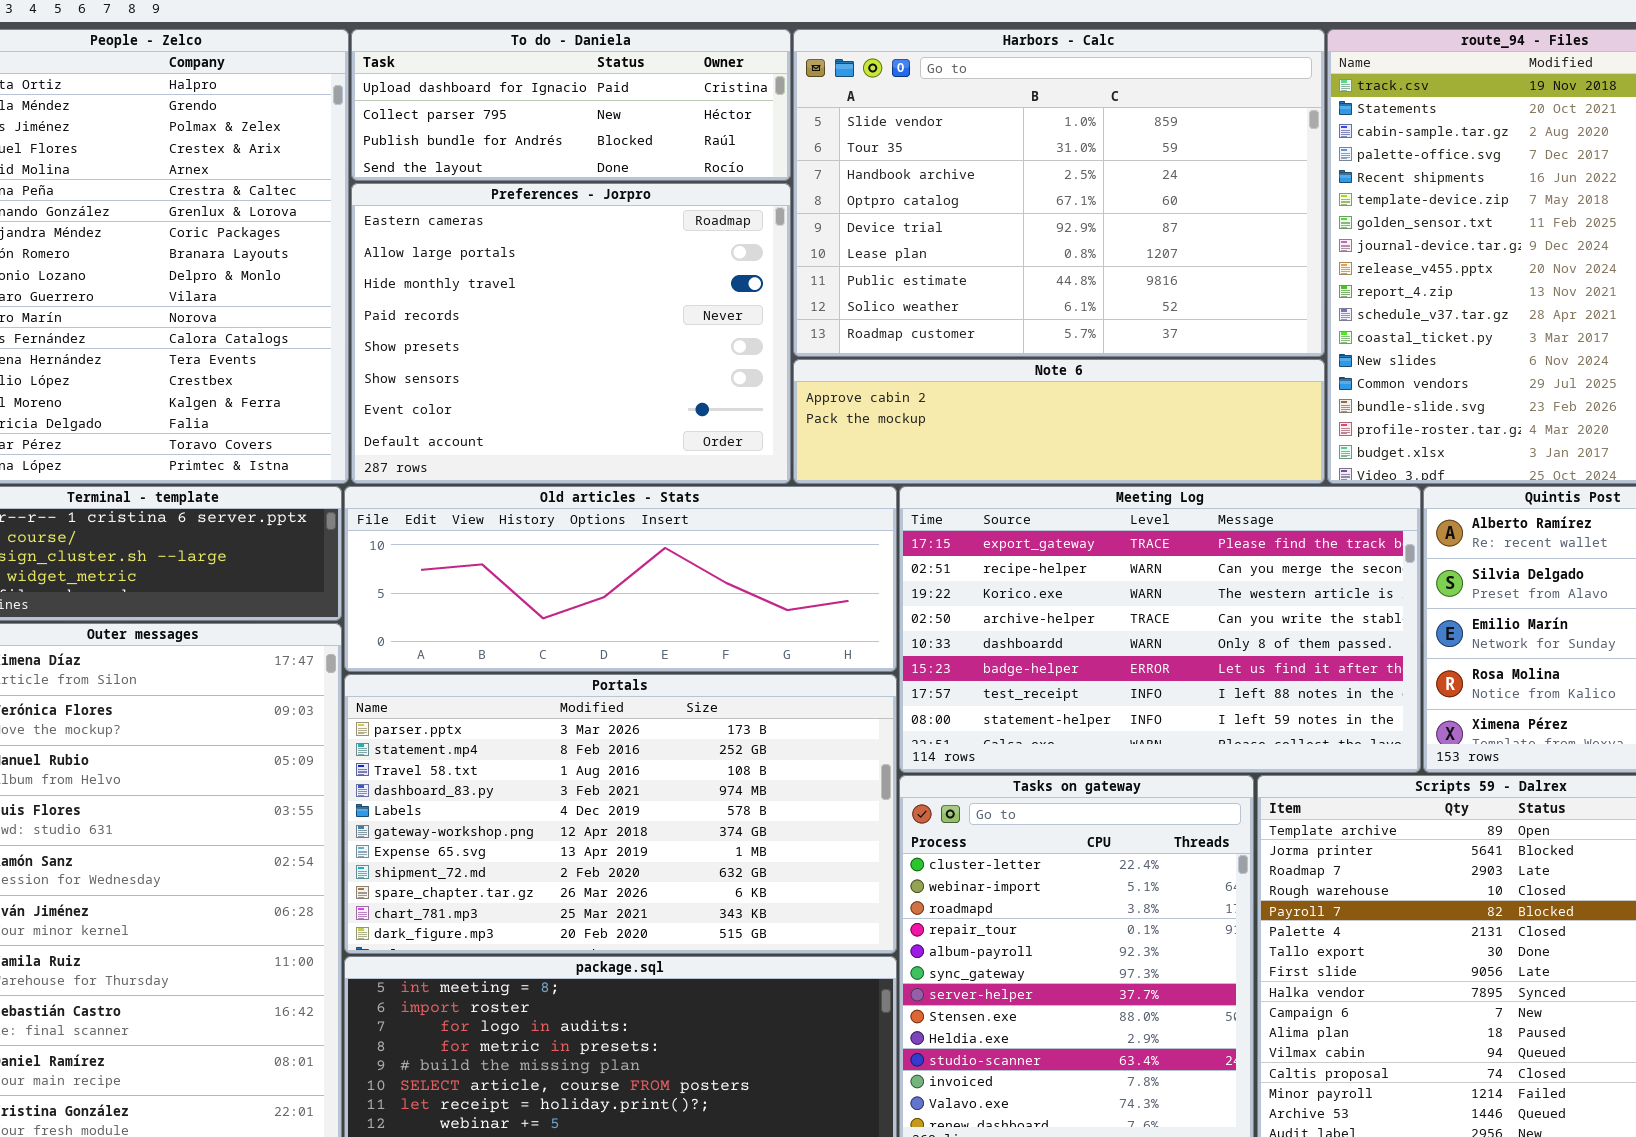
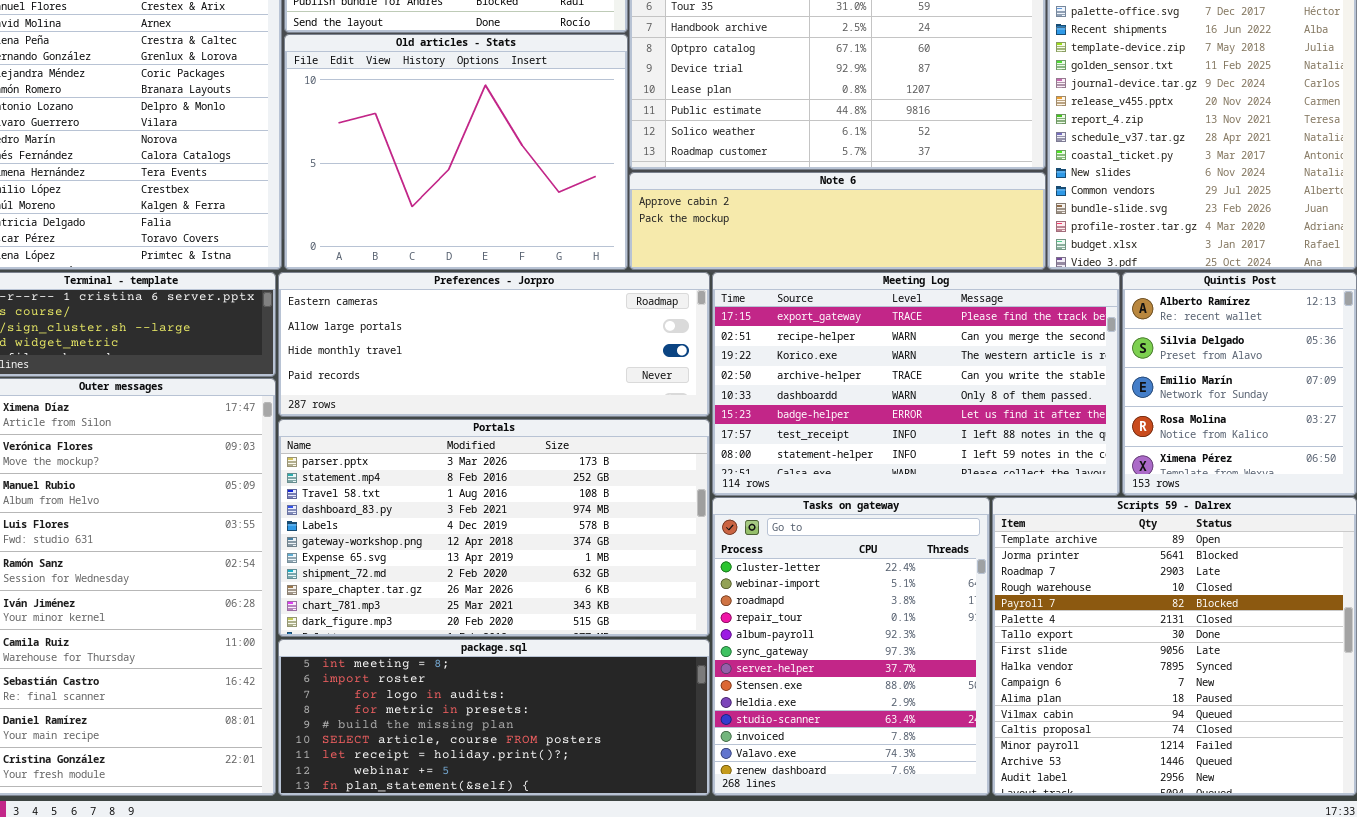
Preferences - Jorpro: [351,183,791,484] -> [278,272,710,417], moved, resized
Old articles - Stats: [344,486,897,672] -> [284,34,628,270], moved, resized

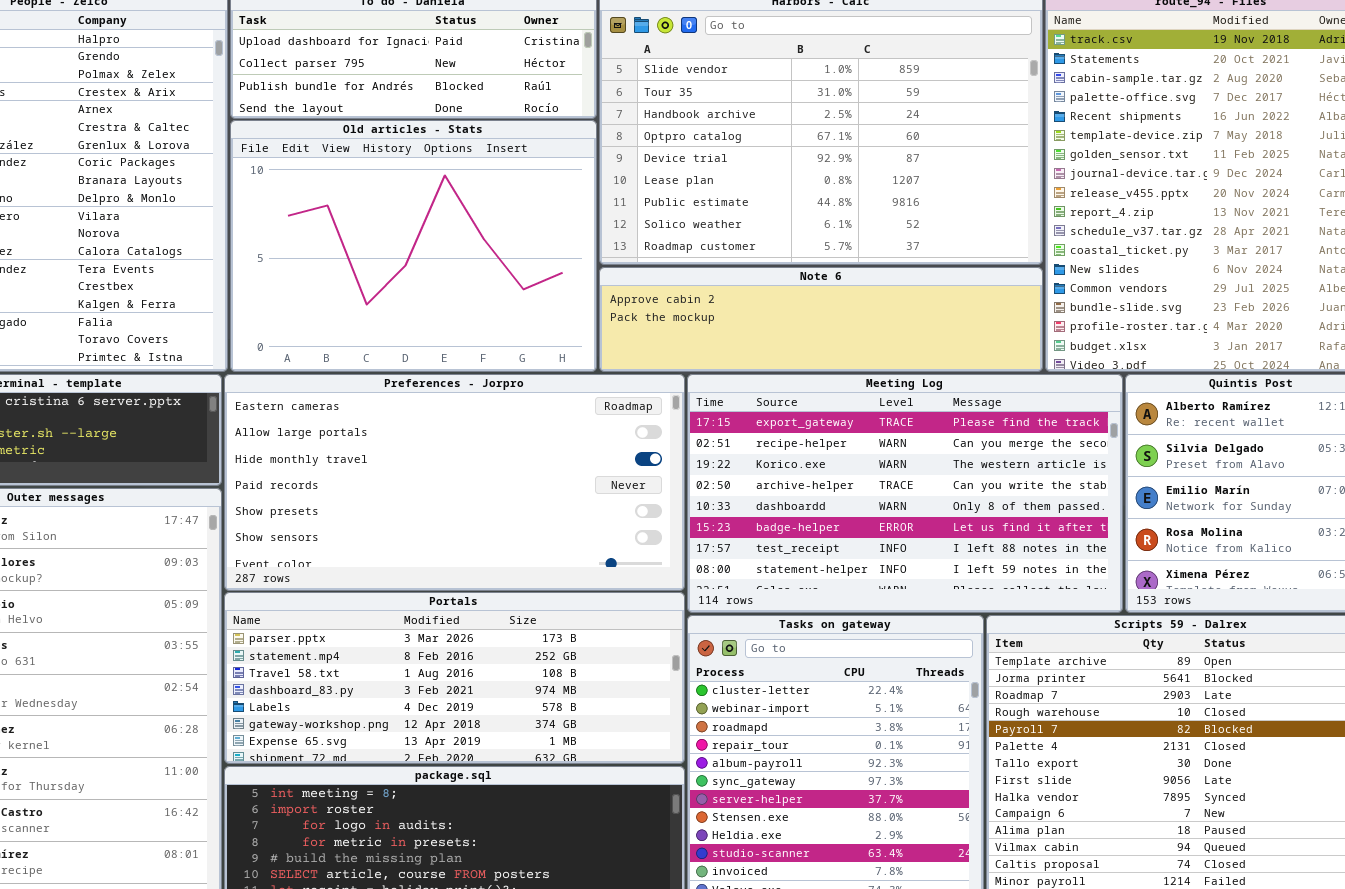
Preferences - Jorpro: [278,272,710,417] -> [224,374,685,591], resized
Portals: [278,419,710,637] -> [224,592,685,764], resized

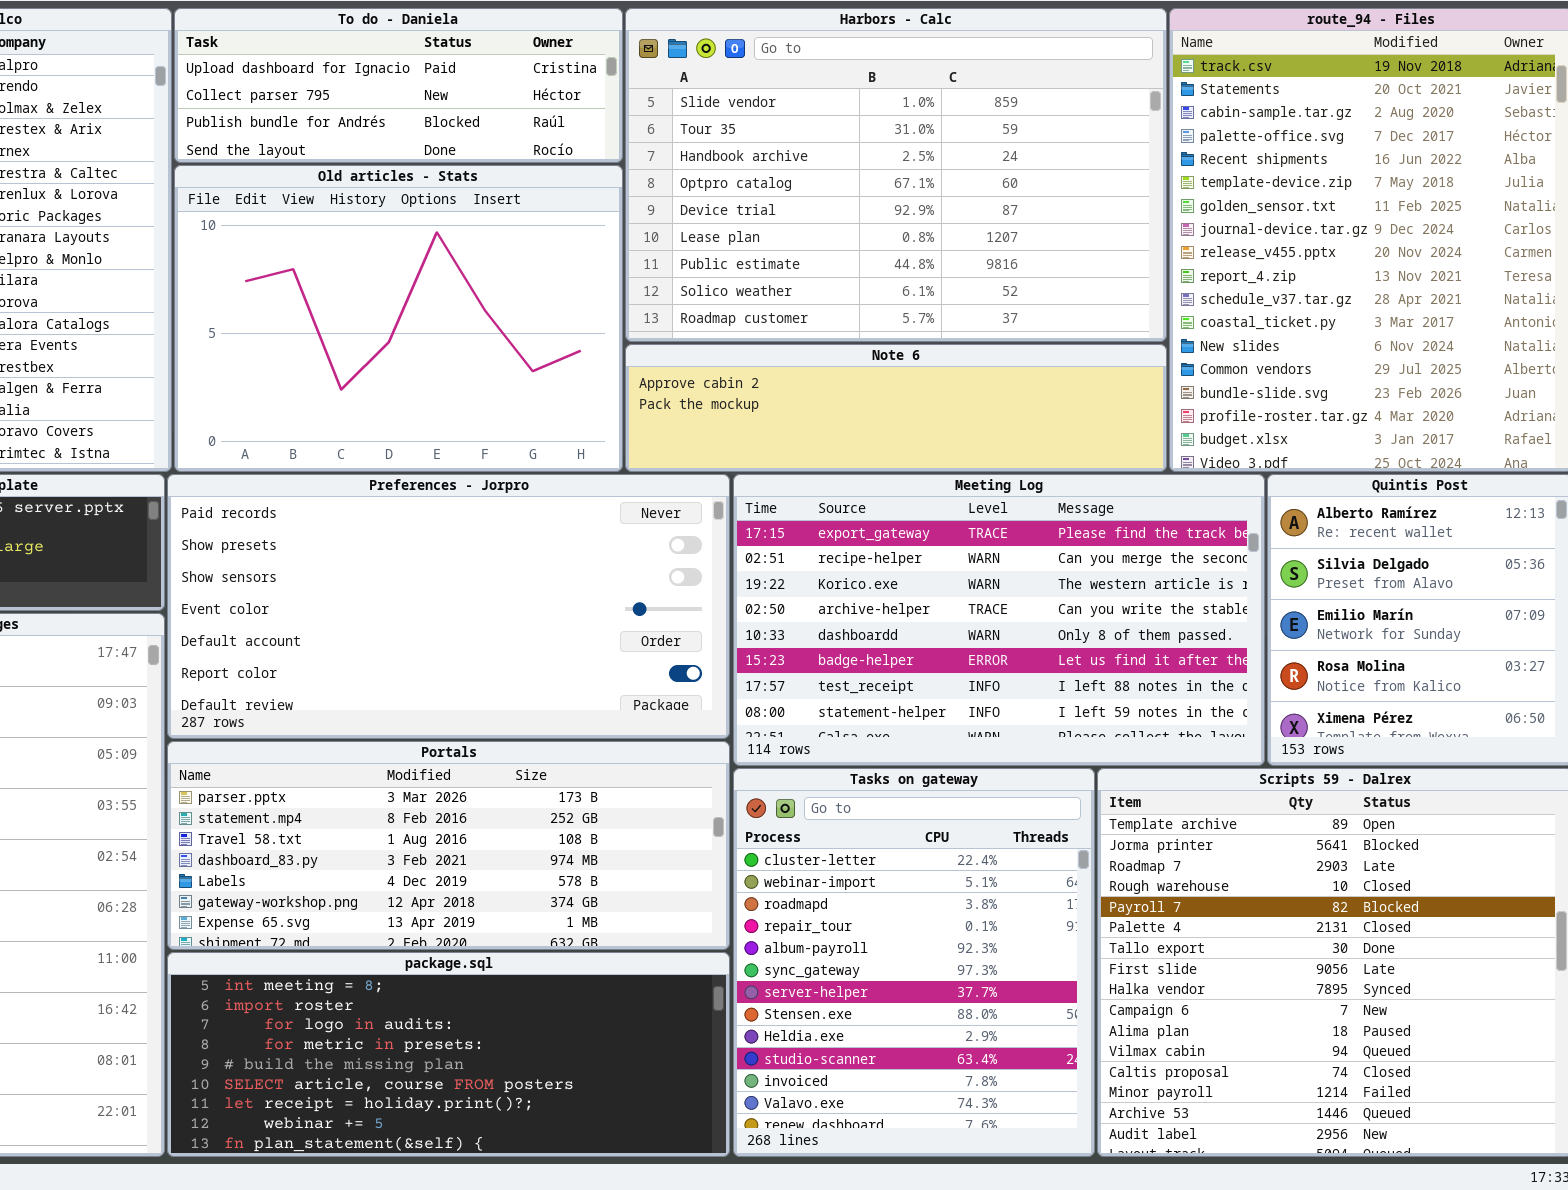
Preferences - Jorpro: [224,374,685,591] -> [167,474,730,739], scrolled down 3 rows

